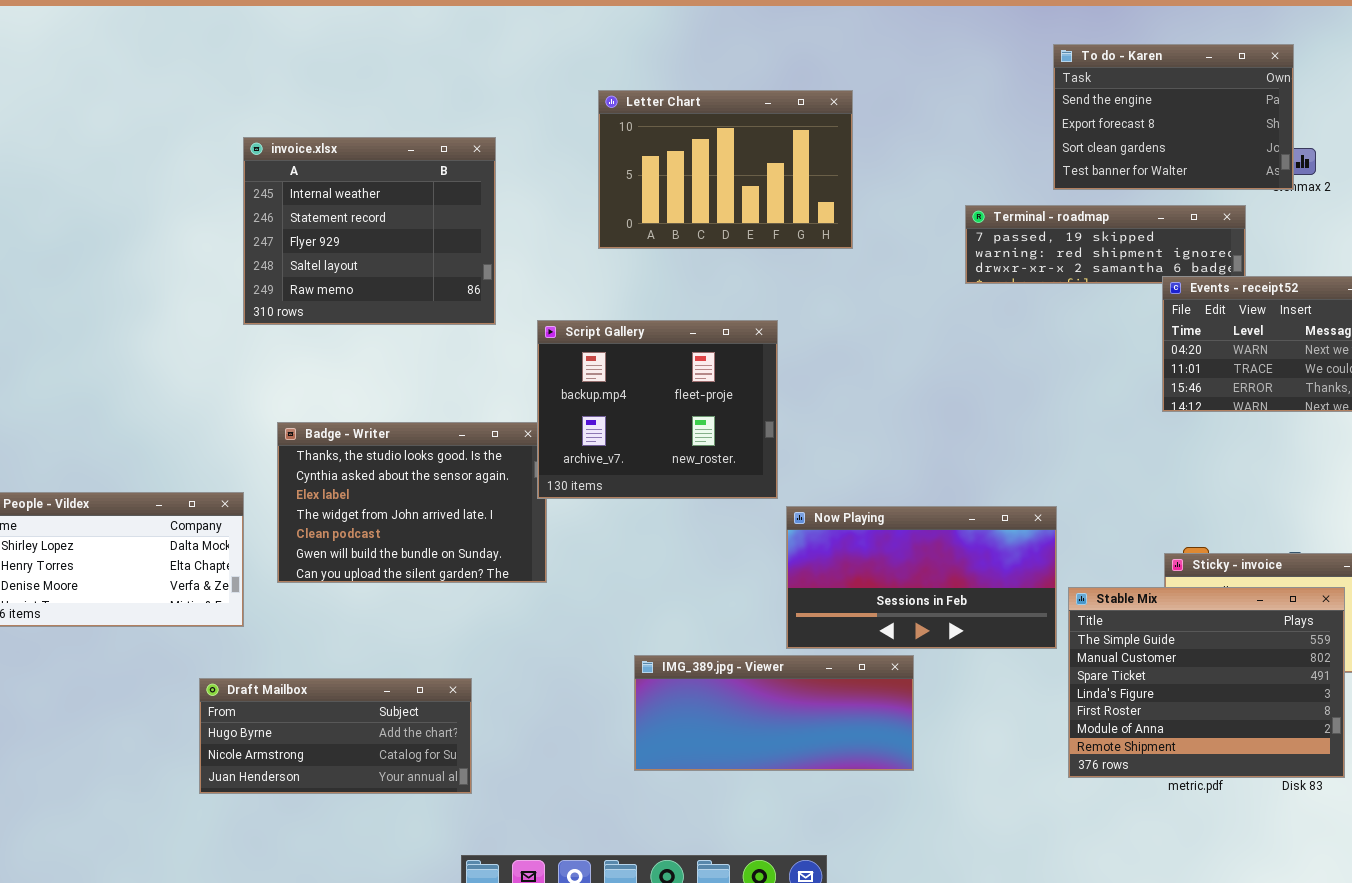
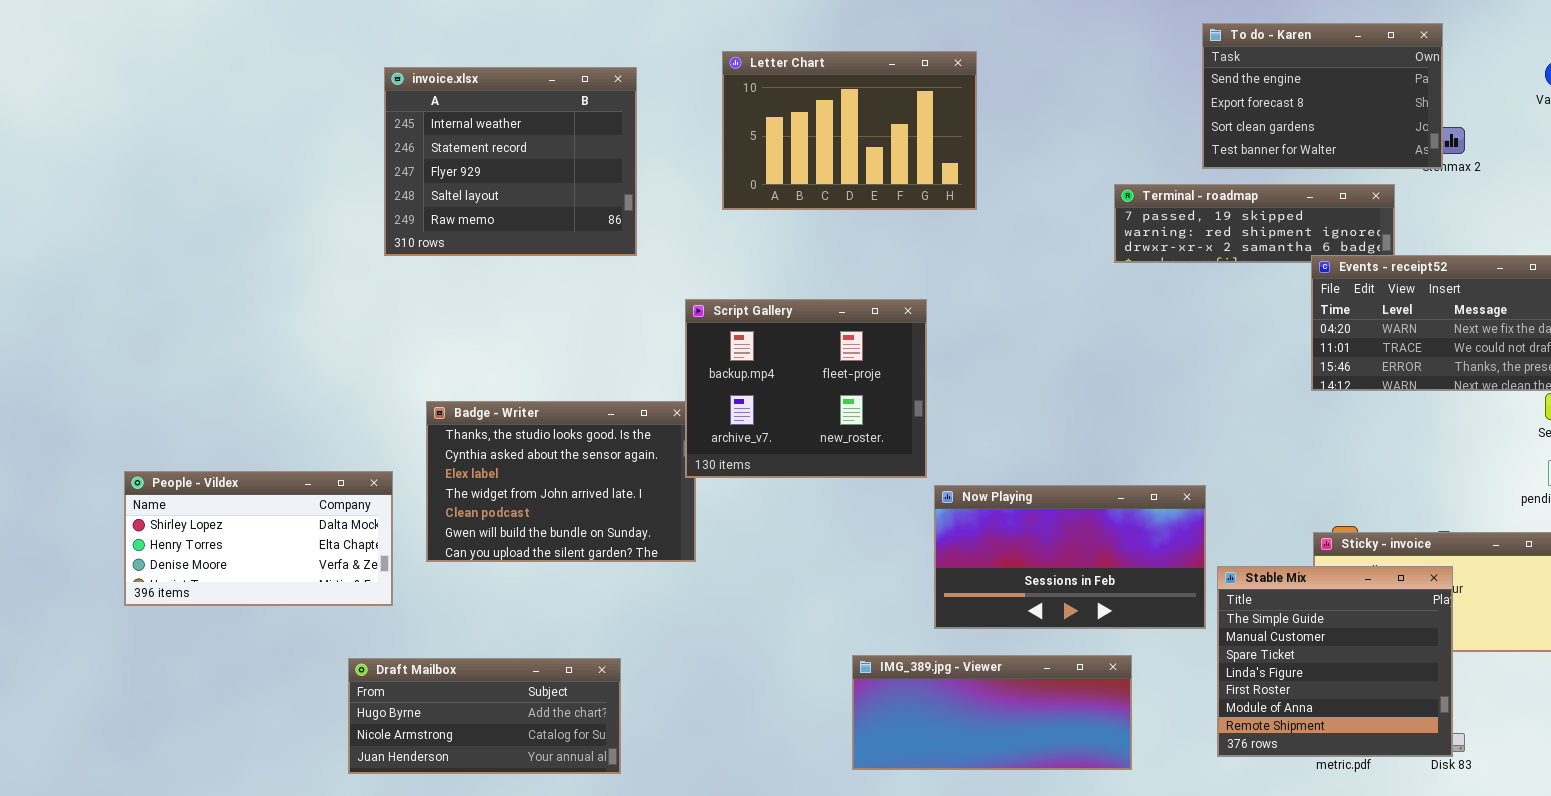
Letter Chart: [598,90,853,249] -> [722,51,977,210], moved
invoice.xlsx: [243,137,496,325] -> [384,67,637,256], moved
Stable Mix: [1068,587,1345,778] -> [1217,566,1453,757], resized
IMG_389.jpg - Viewer: [634,655,914,771] -> [852,655,1132,770], moved

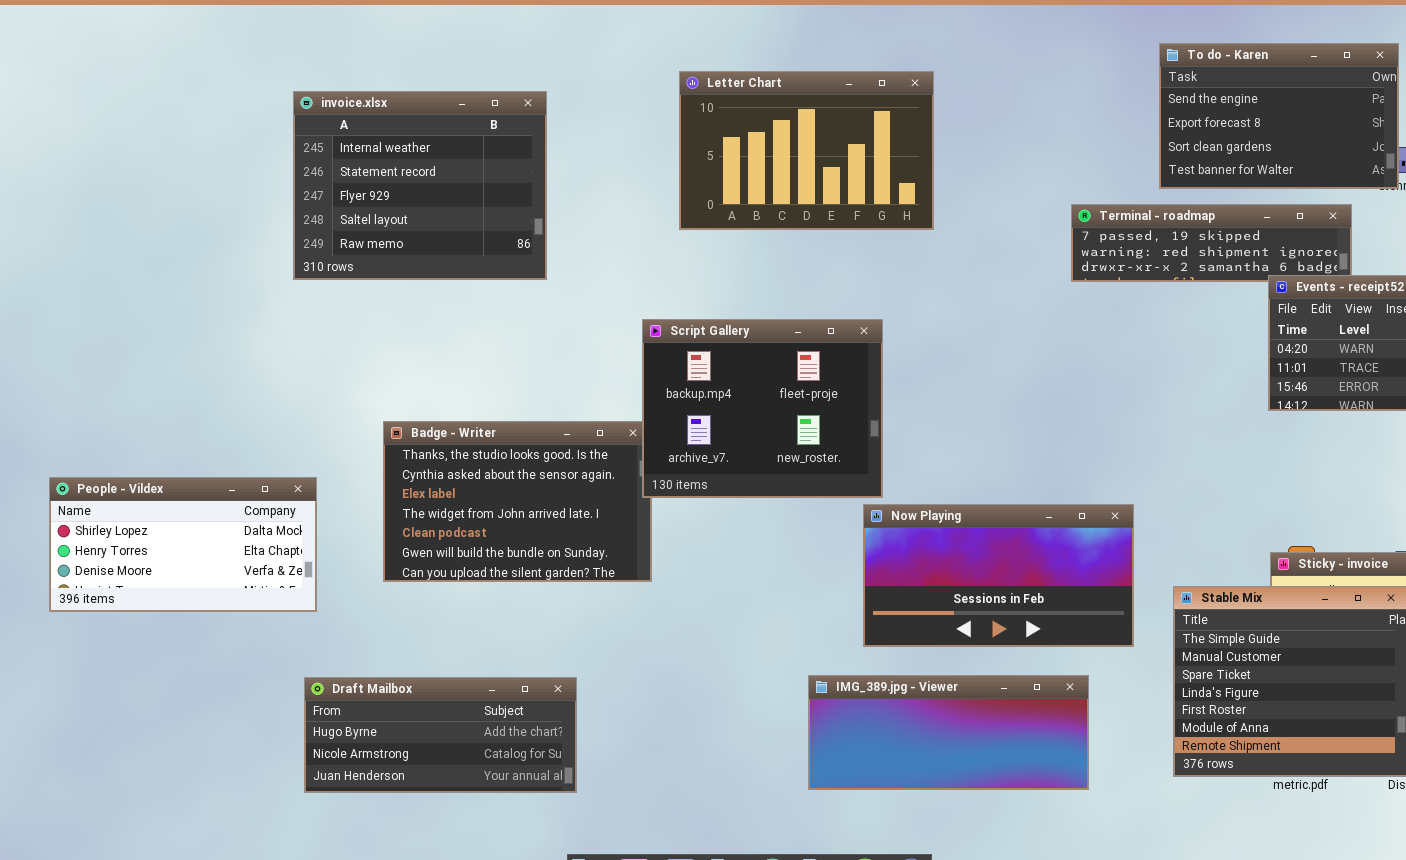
invoice.xlsx: [384,67,637,256] -> [293,91,547,280], moved
People - Vildex: [124,471,393,606] -> [49,477,317,612], moved
Now Playing: [934,485,1206,629] -> [863,504,1134,647], moved

